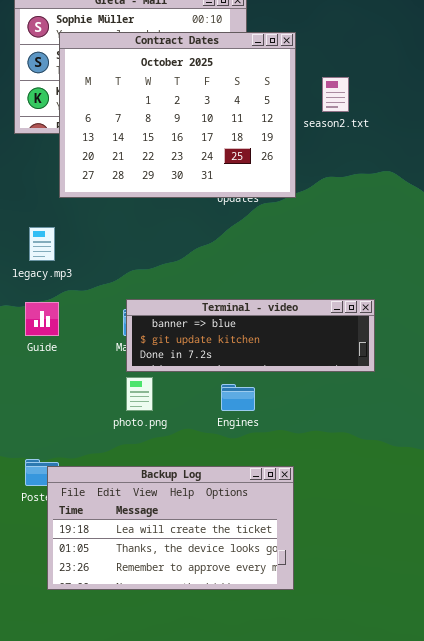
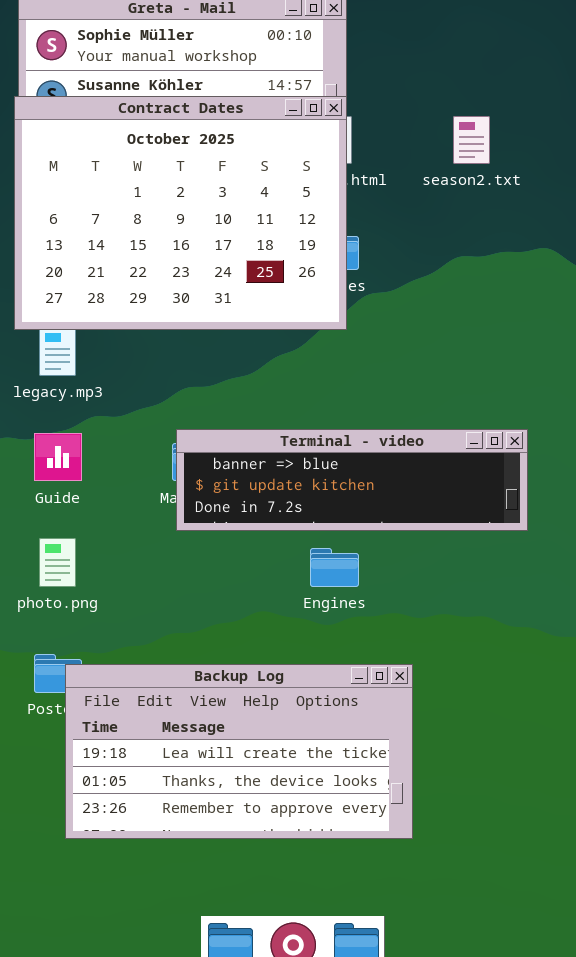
Contract Dates: [59,32,296,198] -> [14,96,347,330], moved
photo.png: [126,377,153,411] -> [39,538,76,587], moved

